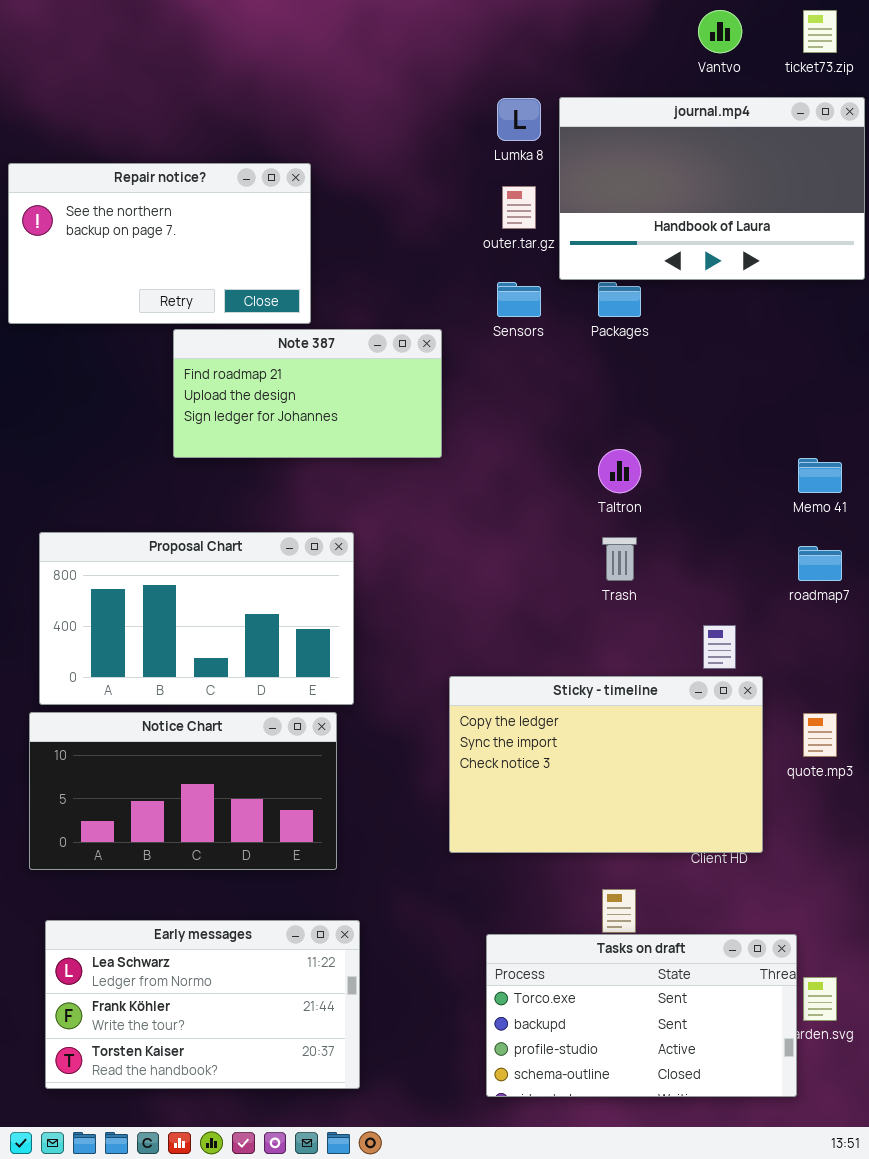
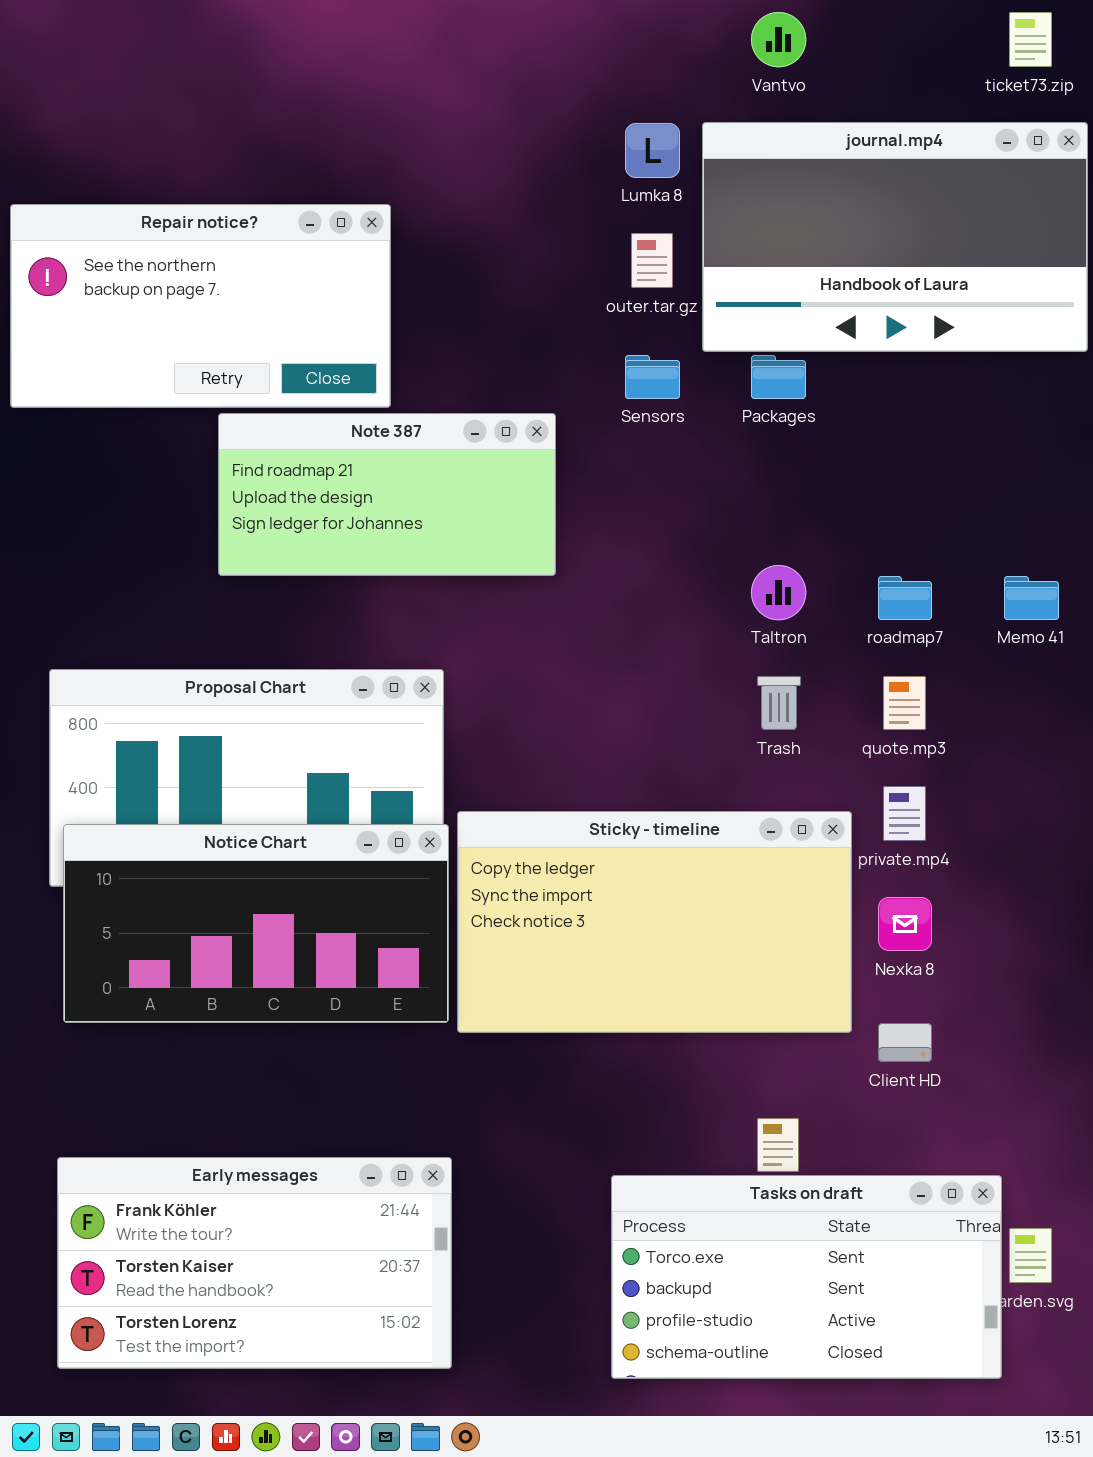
Vantvo: [698,10,742,53] -> [751,12,806,67], moved
roadmap7: [798,546,842,581] -> [878,576,932,620], moved
Sticky - timeline: [449,676,763,853] -> [457,811,852,1033], moved
Notice Chart: [29,712,337,870] -> [63,824,449,1023], moved
quote.mp3: [803,713,837,757] -> [883,676,926,730], moved
Early messages: [45,920,360,1089] -> [57,1157,452,1369], scrolled down 1 row

